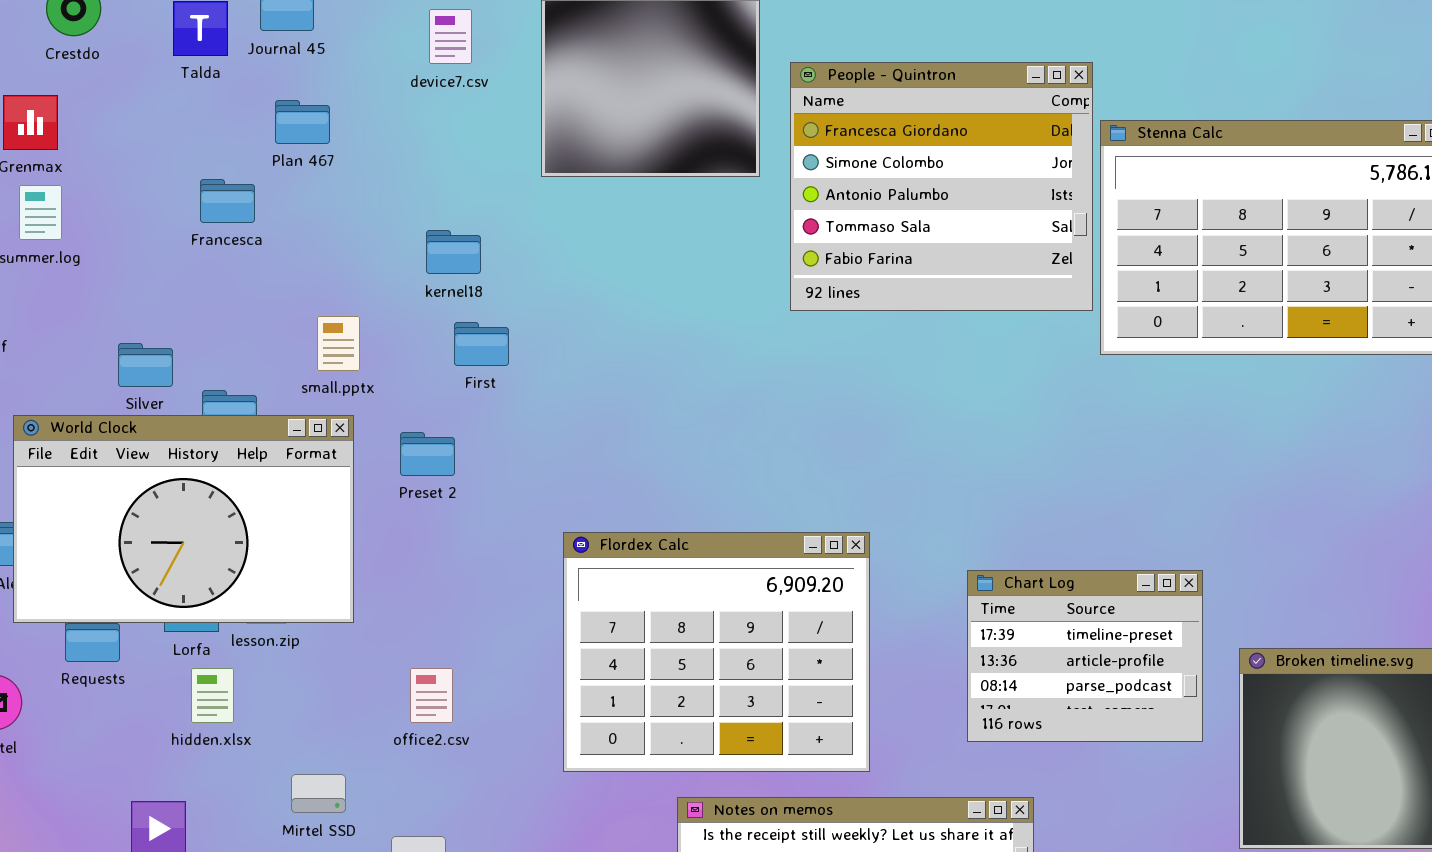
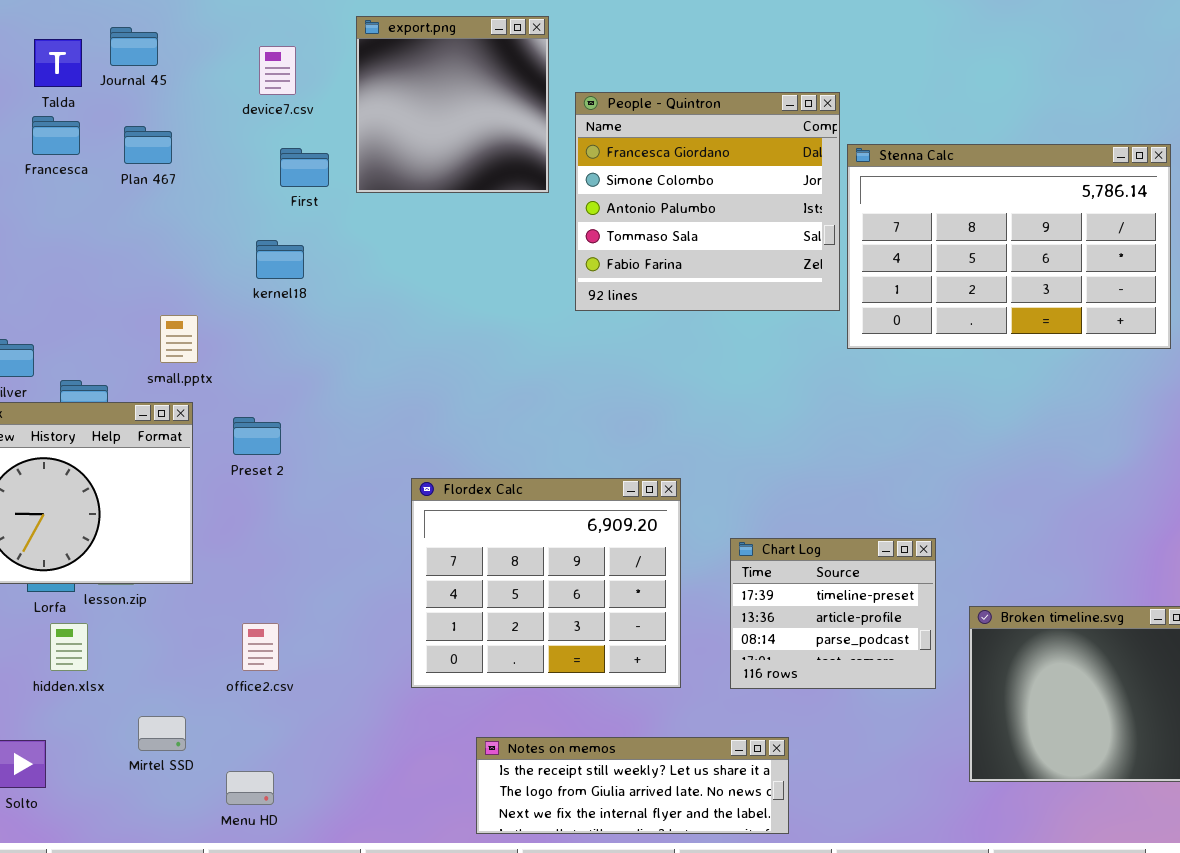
Francesca: [200,179,255,223] -> [32,116,80,155], moved
First: [454,322,509,366] -> [280,148,329,187], moved
Flordex Calc: [563,532,870,772] -> [411,478,681,688], moved

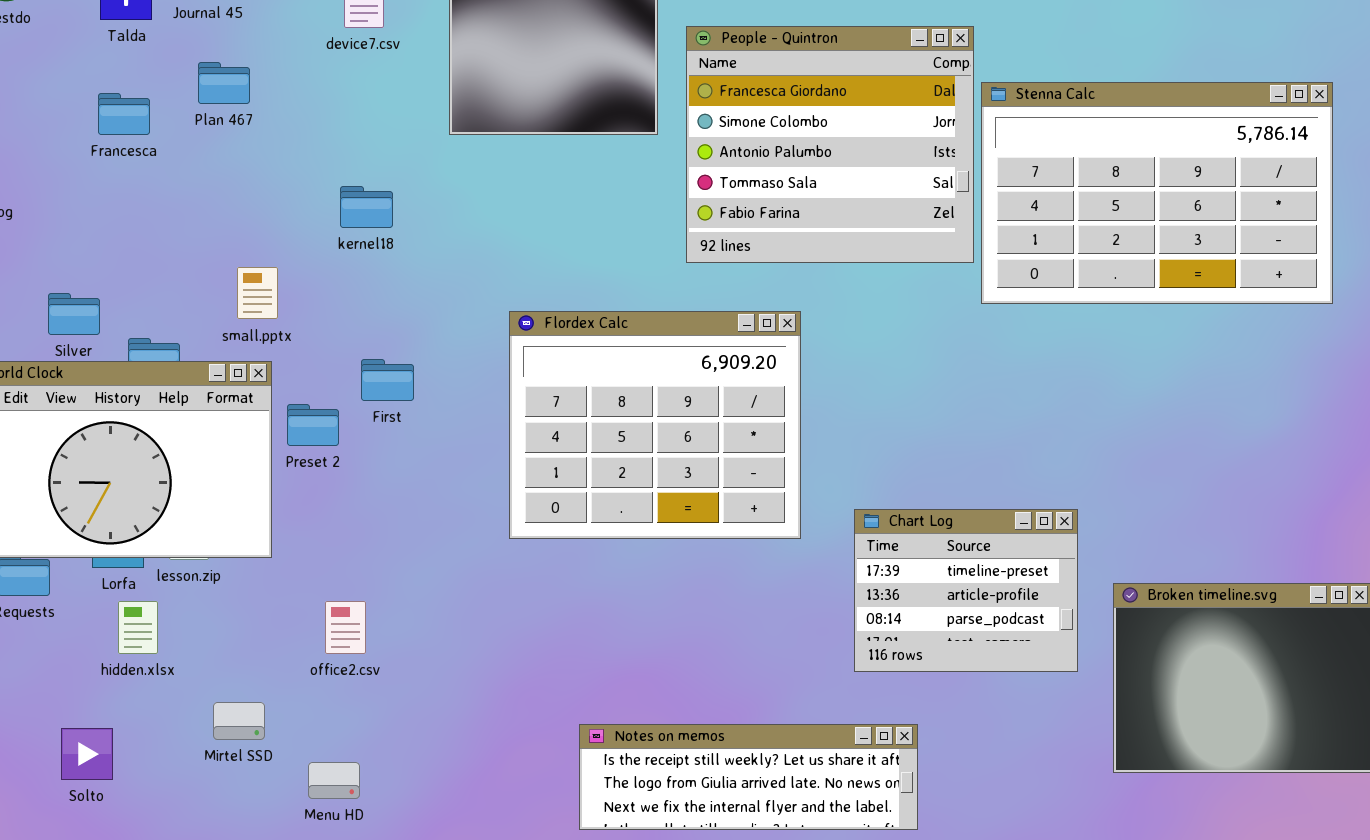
Francesca: [32,116,80,155] -> [98,93,150,135], moved
First: [280,148,329,187] -> [361,359,414,401], moved
Preset 2: [233,417,281,455] -> [287,404,339,446], moved
Flordex Calc: [411,478,681,688] -> [509,311,801,539], moved

